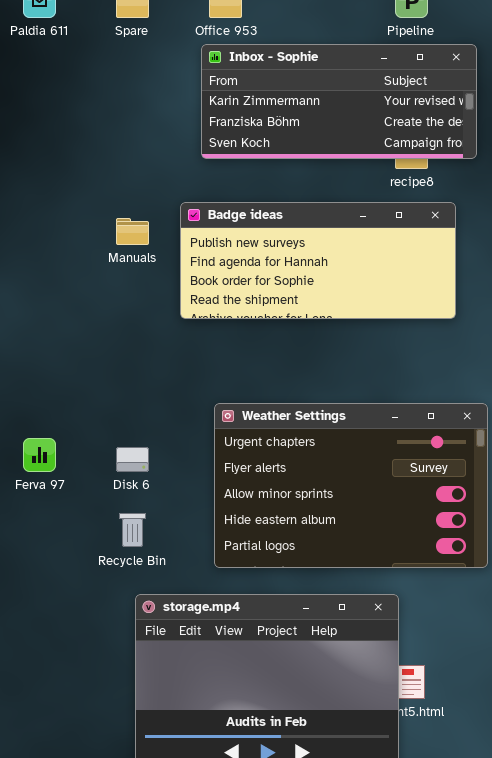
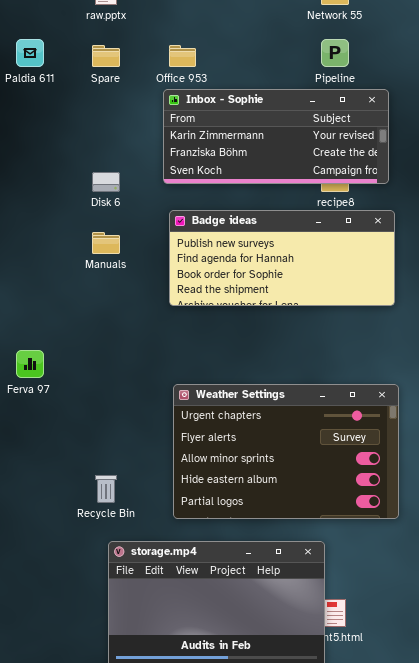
Badge ideas: [180,202,456,319] -> [169,210,395,306], moved
Ferva 97: [23,438,56,472] -> [16,350,44,378], moved
Disk 6: [116,447,149,472] -> [92,172,120,192], moved

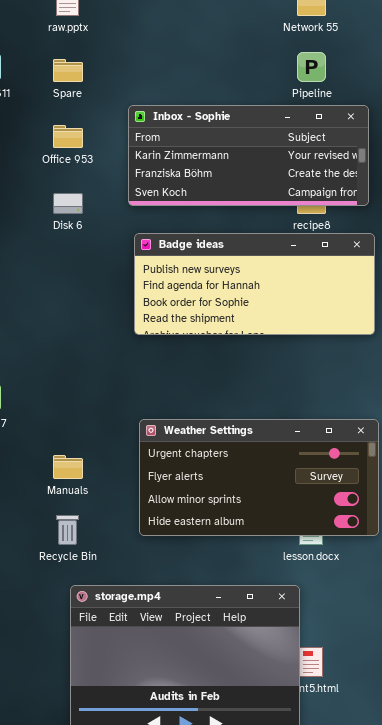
Office 953: [169,45,196,67] -> [53,125,83,148], moved
Manuals: [92,232,120,254] -> [53,455,83,479], moved
Weather Settings: [173,384,399,519] -> [139,419,379,536], resized

